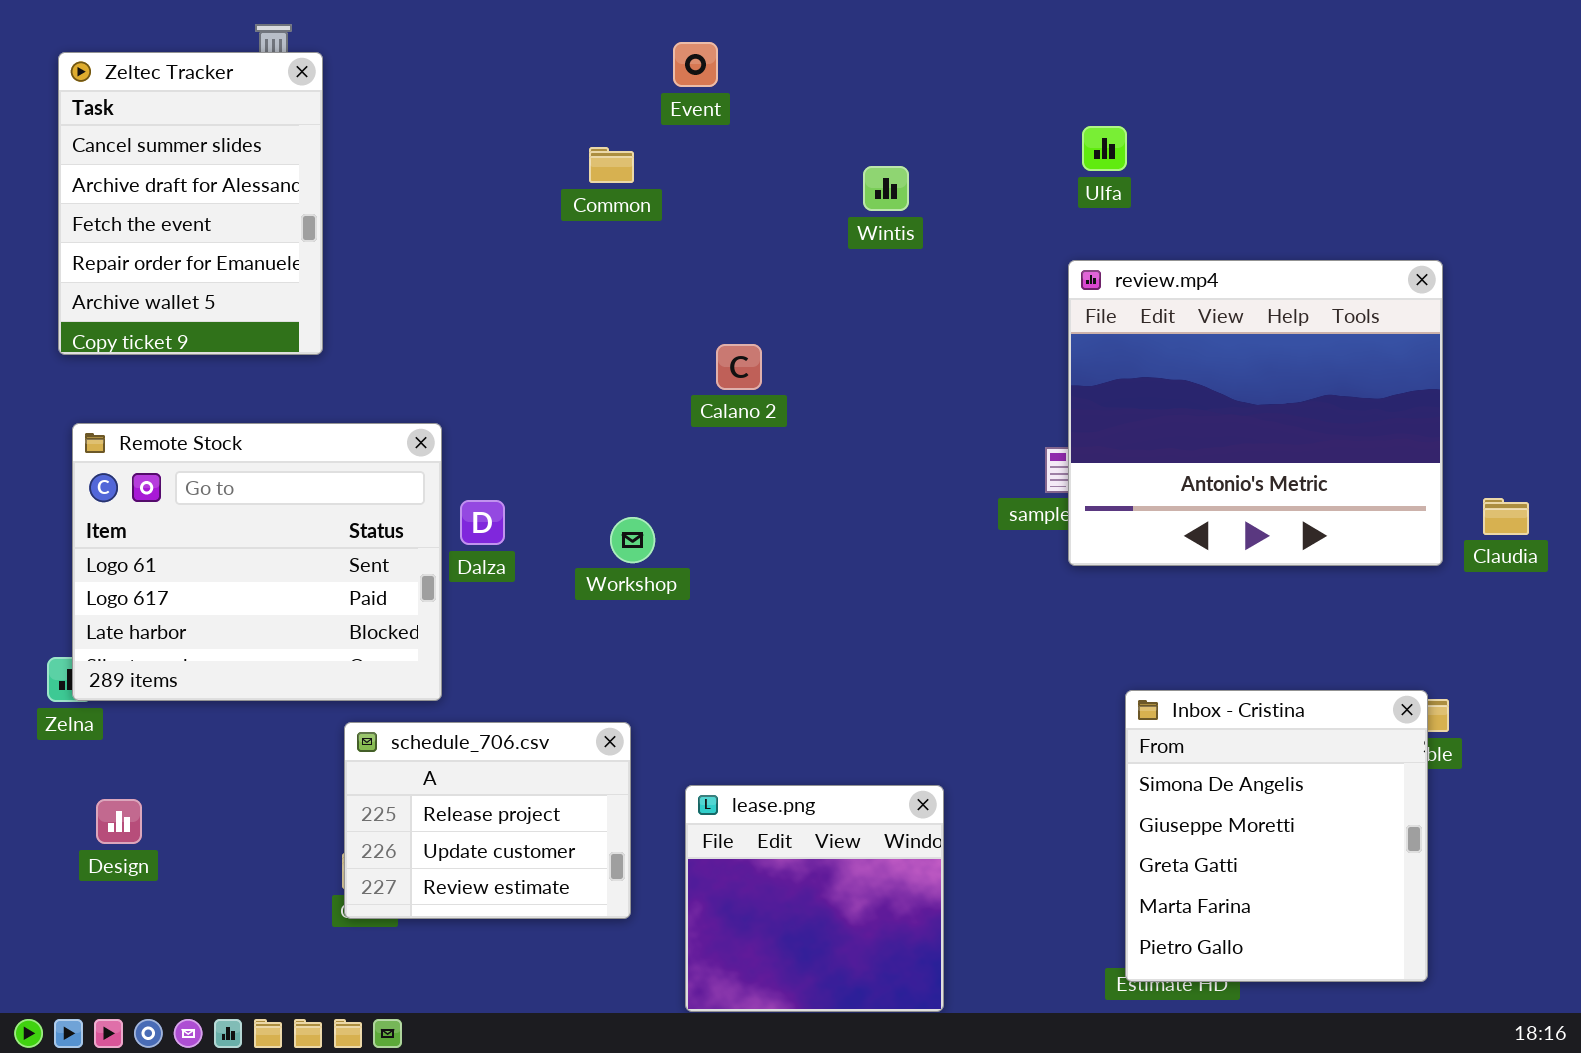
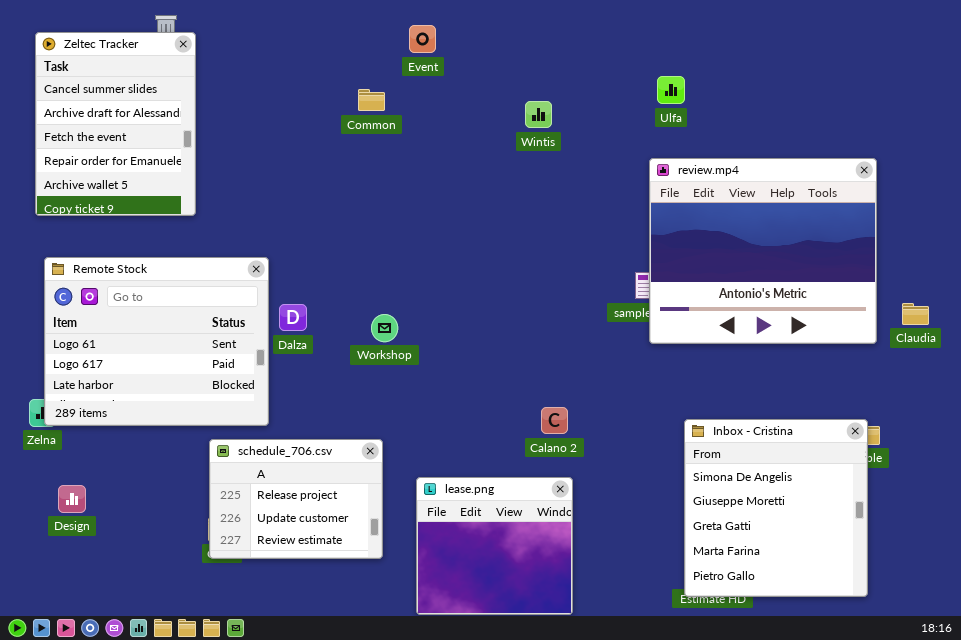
Calano 2: [716,344,762,390] -> [541,407,568,434], moved

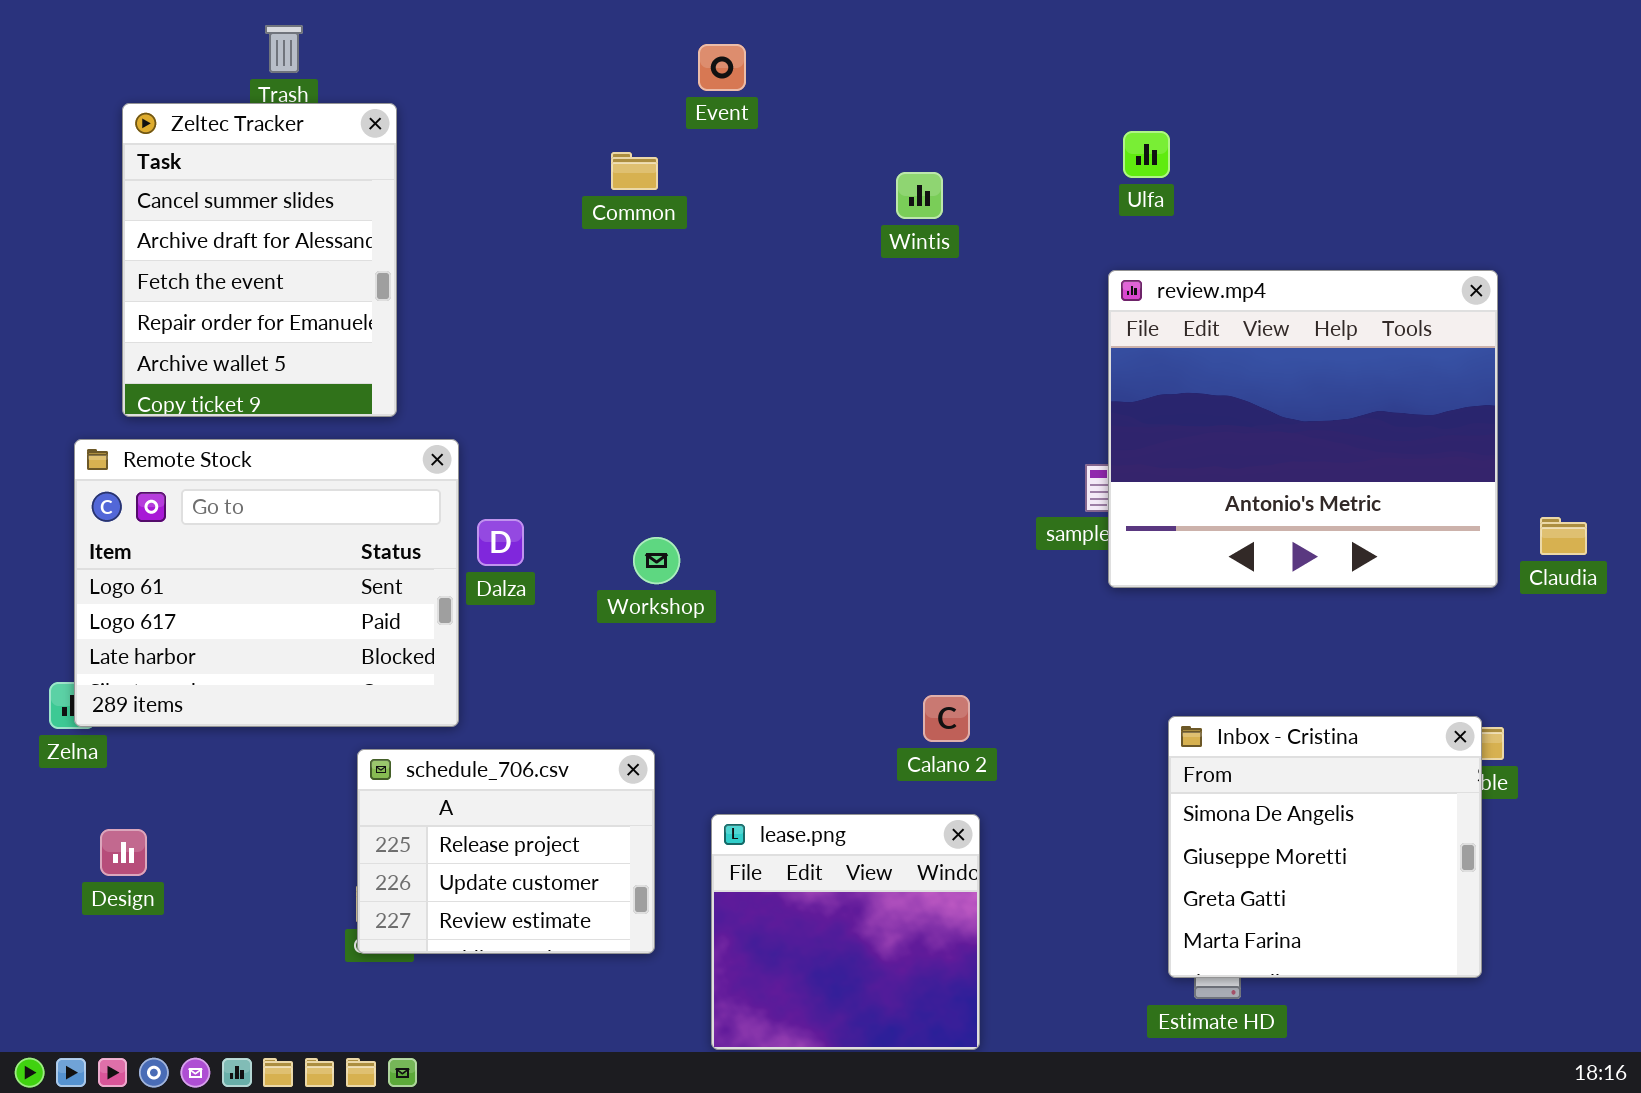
Zeltec Tracker: [35,32,196,216] -> [122,103,397,417], moved
Inbox - Cristina: [684,419,868,597] -> [1168,716,1482,978], resized

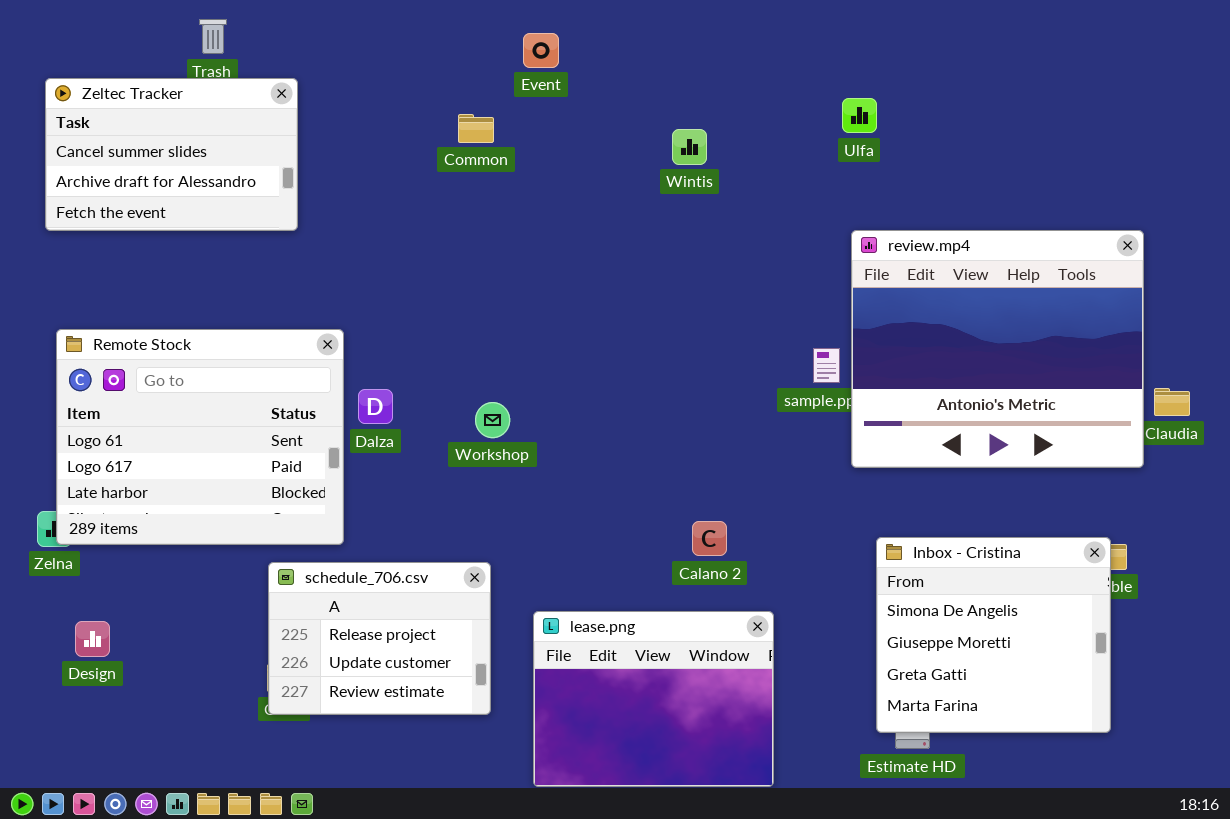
Zeltec Tracker: [122,103,397,417] -> [45,78,298,231], resized
review.mp4: [1108,270,1498,588] -> [851,230,1144,468], moved
lease.png: [711,814,980,1050] -> [533,611,774,787], resized

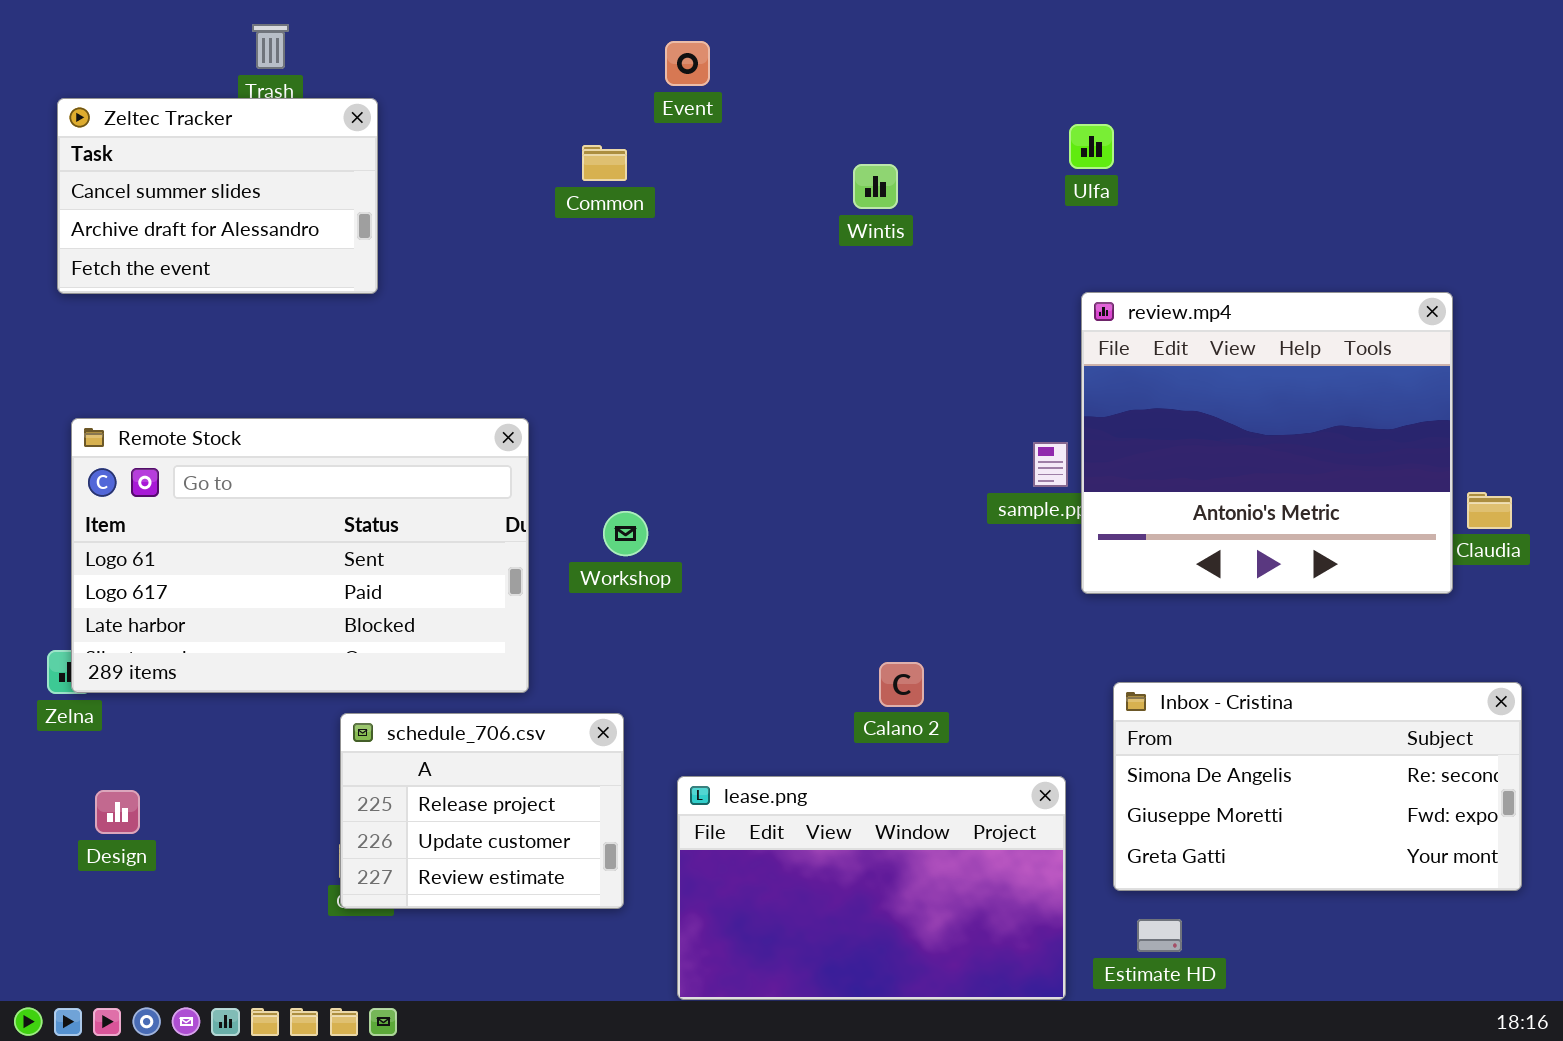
Remote Stock: [56,329,344,545] -> [71,418,529,693], resized
Inbox - Cristina: [876,537,1111,733] -> [1113,682,1522,891], resized
lease.png: [533,611,774,787] -> [677,776,1066,1000], resized

